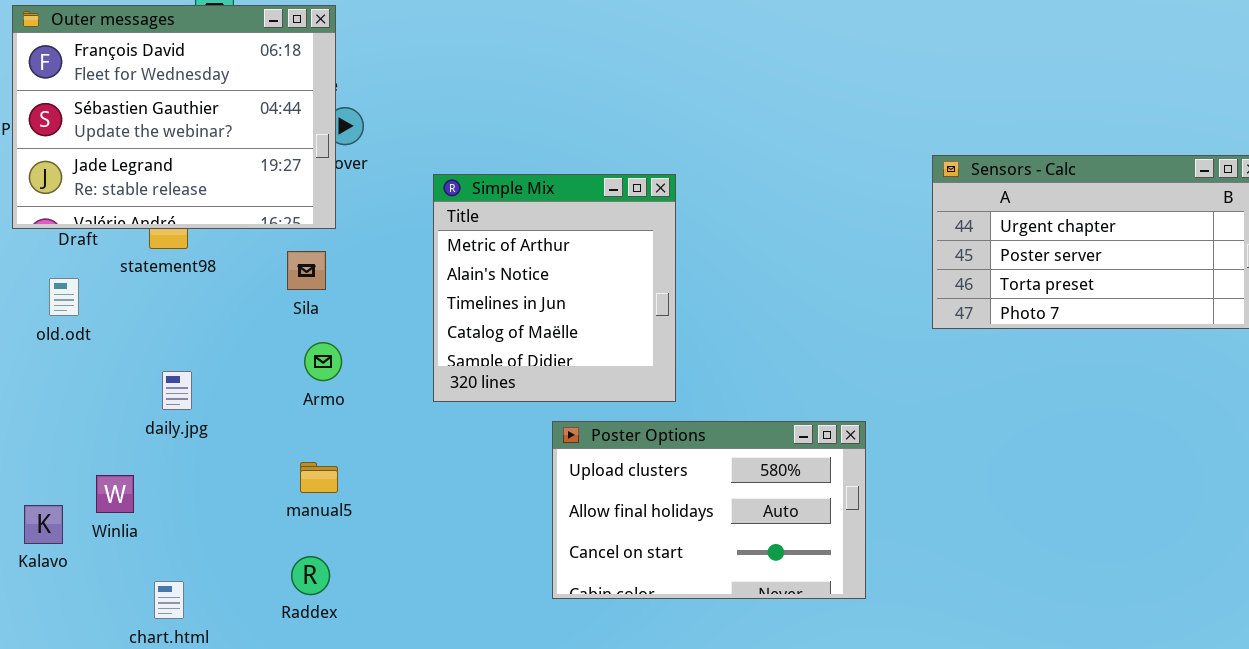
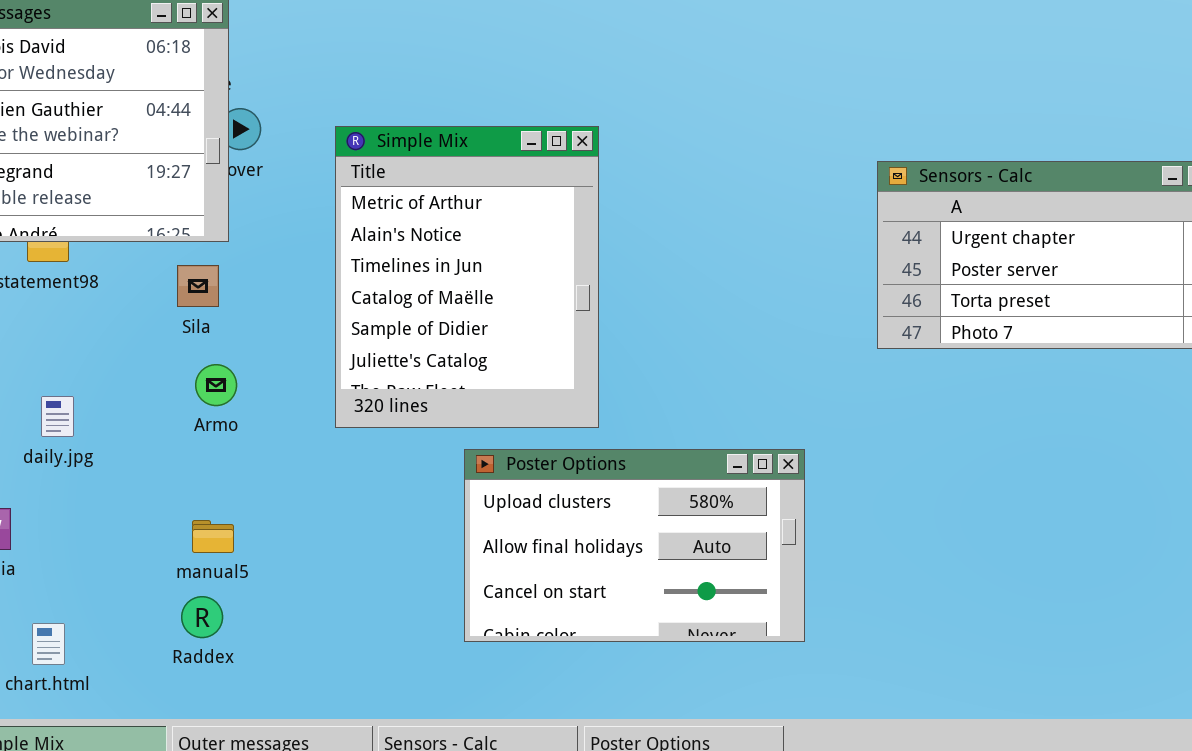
Simple Mix: [433,174,676,402] -> [335,126,599,428], resized
manual5: [300,462,338,493] -> [192,520,234,553], moved

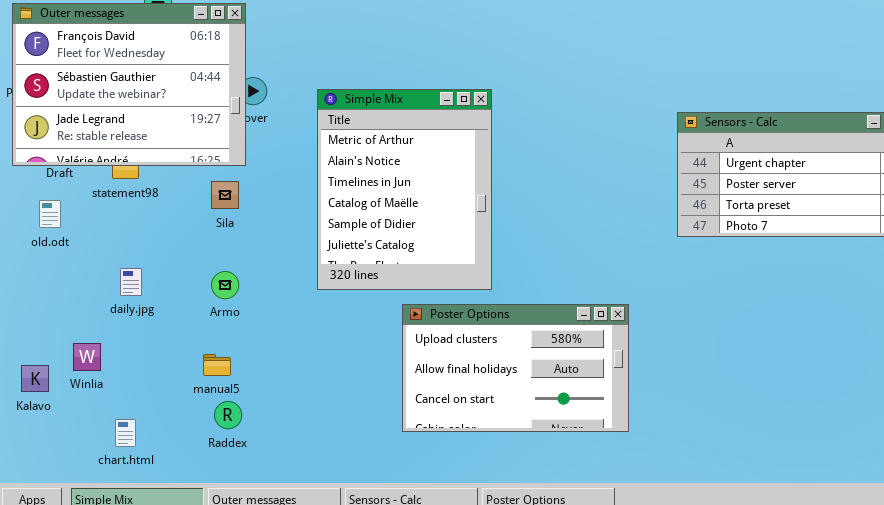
Armo: [195,364,237,406] -> [211,271,239,299], moved
manual5: [192,520,234,553] -> [203,354,231,376], moved

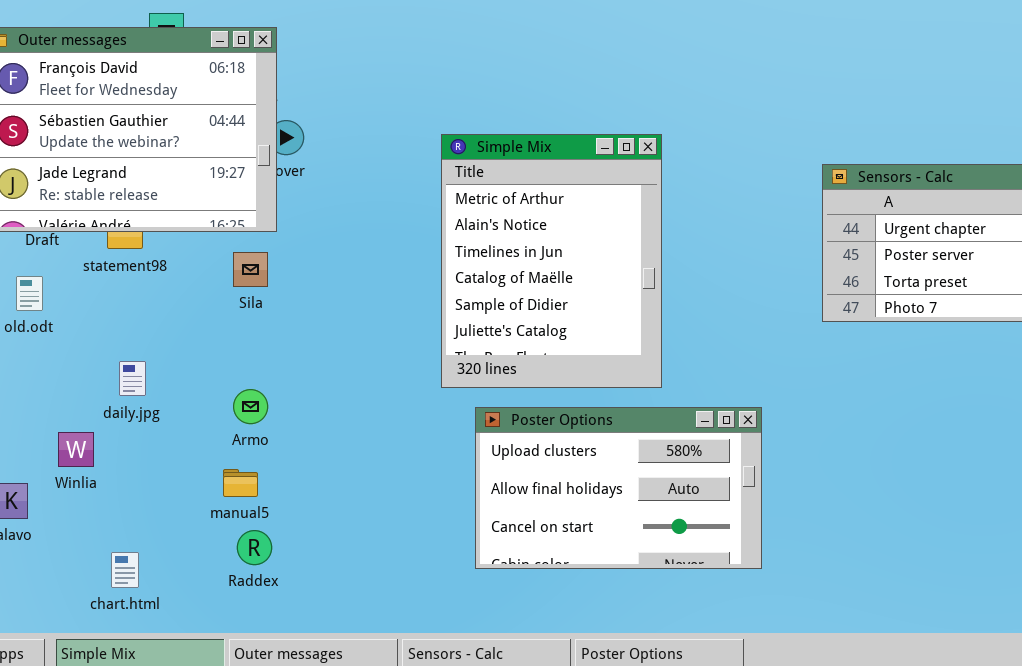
Simple Mix: [317,89,492,290] -> [441,134,662,388], moved
Armo: [211,271,239,299] -> [233,389,268,424], moved
Winlia: [73,343,101,371] -> [58,432,94,467], moved

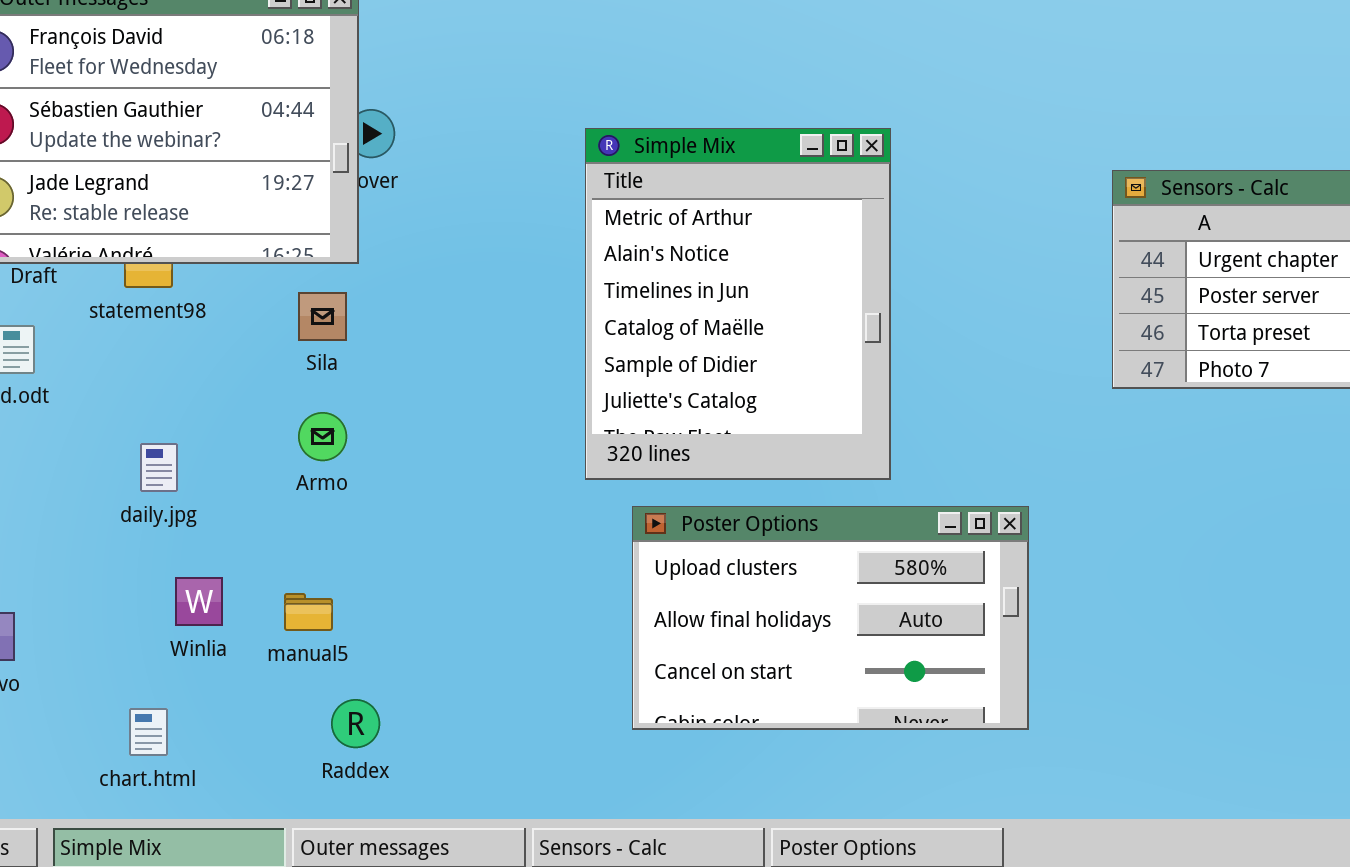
Armo: [233,389,268,424] -> [298,412,347,461], moved
Winlia: [58,432,94,467] -> [175,577,223,626], moved
Raddex: [237,530,272,565] -> [331,699,380,748], moved

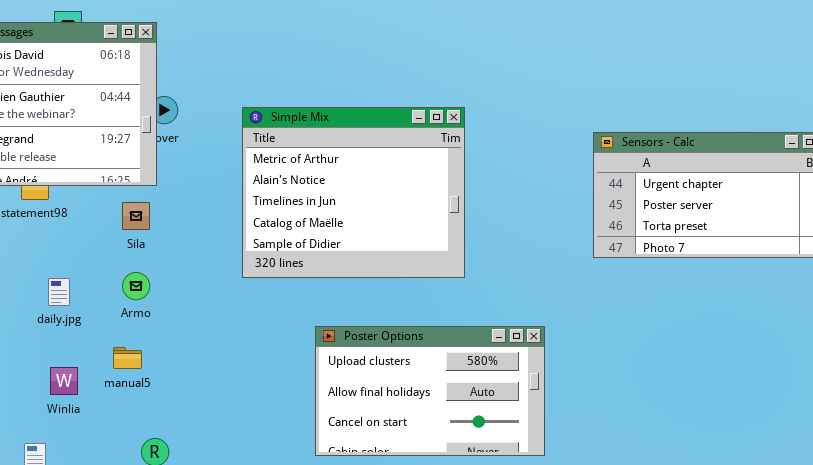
Simple Mix: [585,128,891,480] -> [242,107,465,278], resized
daily.jpg: [140,443,178,492] -> [48,278,70,306], moved
manual5: [284,593,333,631] -> [113,347,142,369], moved

